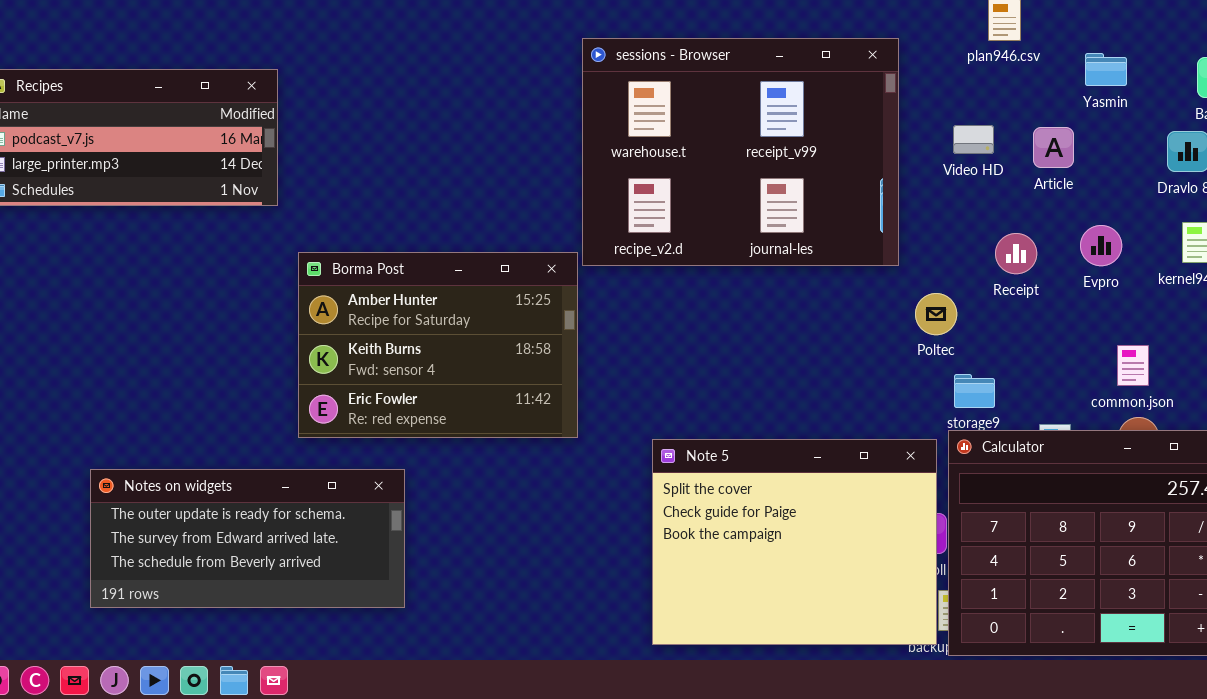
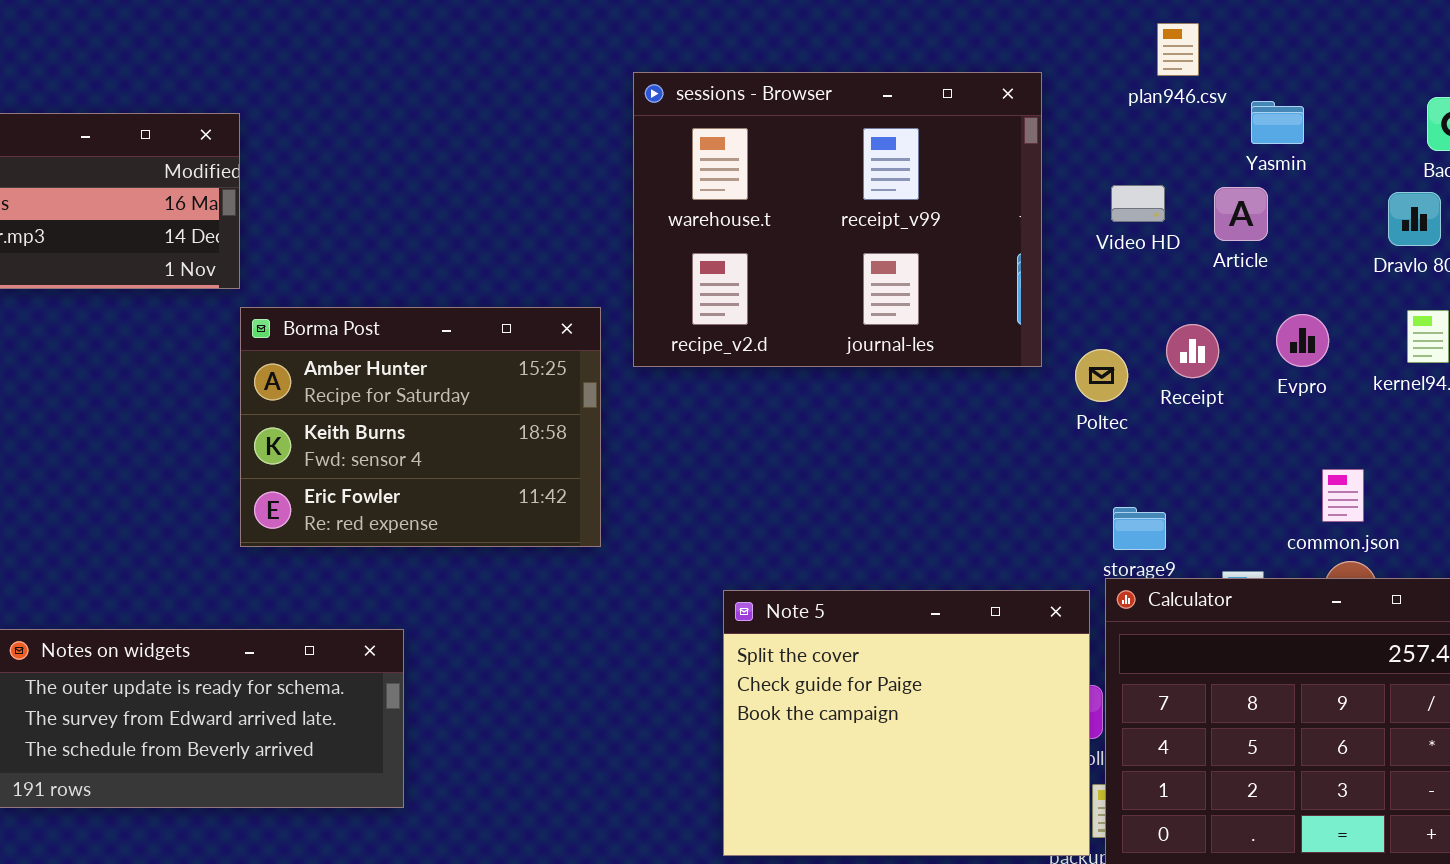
Yasmin: [1085,53,1127,86] -> [1251,101,1304,144], moved
Borma Post: [298,252,578,438] -> [240,307,601,547], moved
Poltec: [915,293,957,335] -> [1075,349,1128,402], moved

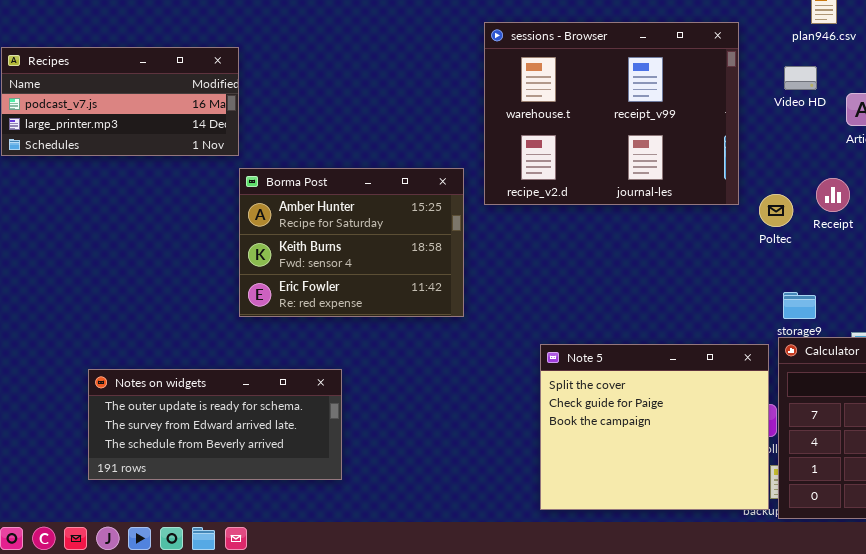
Video HD: [1111,185,1165,222] -> [784,66,817,90], moved

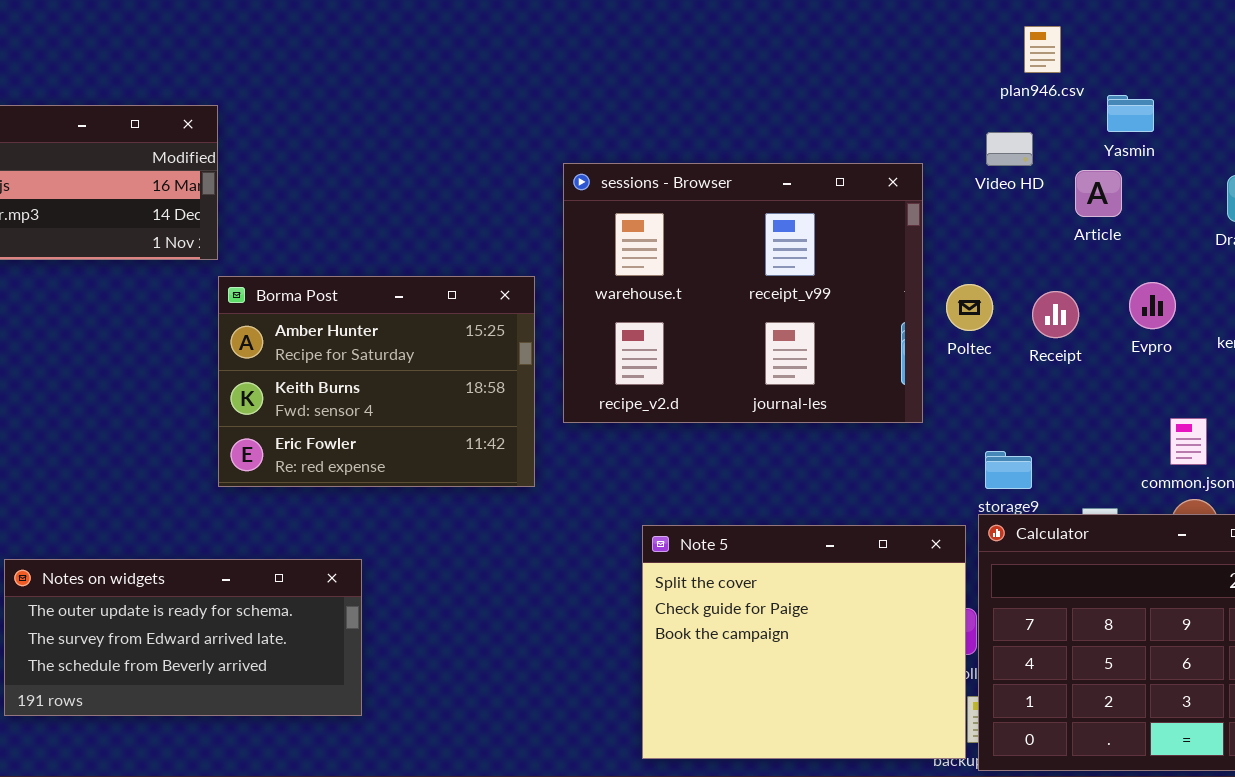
sessions - Browser: [484,22,739,205] -> [563,163,923,423], moved
Poltec: [759,194,793,227] -> [946,284,993,331], moved

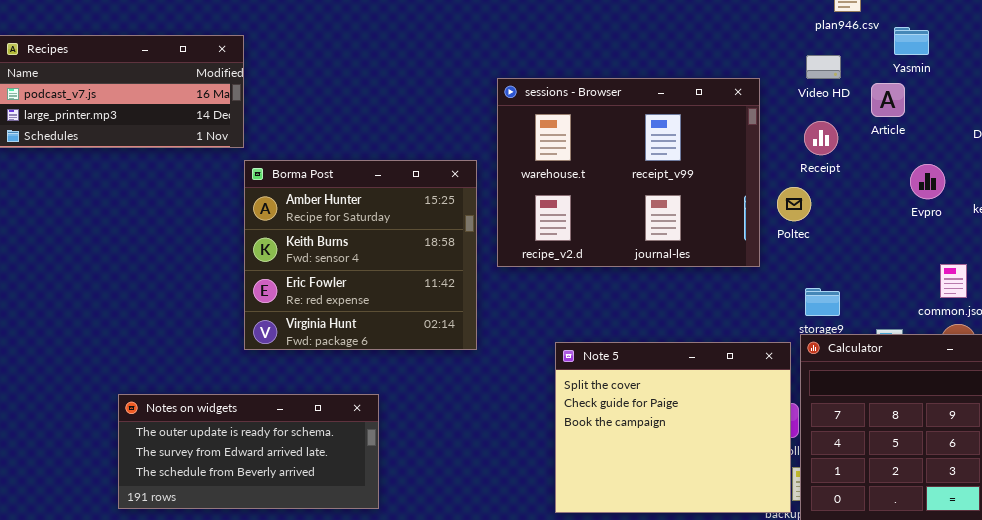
Borma Post: [218,276,535,487] -> [244,160,477,350], resized
Poltec: [946,284,993,331] -> [777,187,811,221], moved
Receipt: [1032,291,1079,338] -> [804,121,838,155], moved
Notes on widgets: [4,559,362,716] -> [118,394,379,509], moved

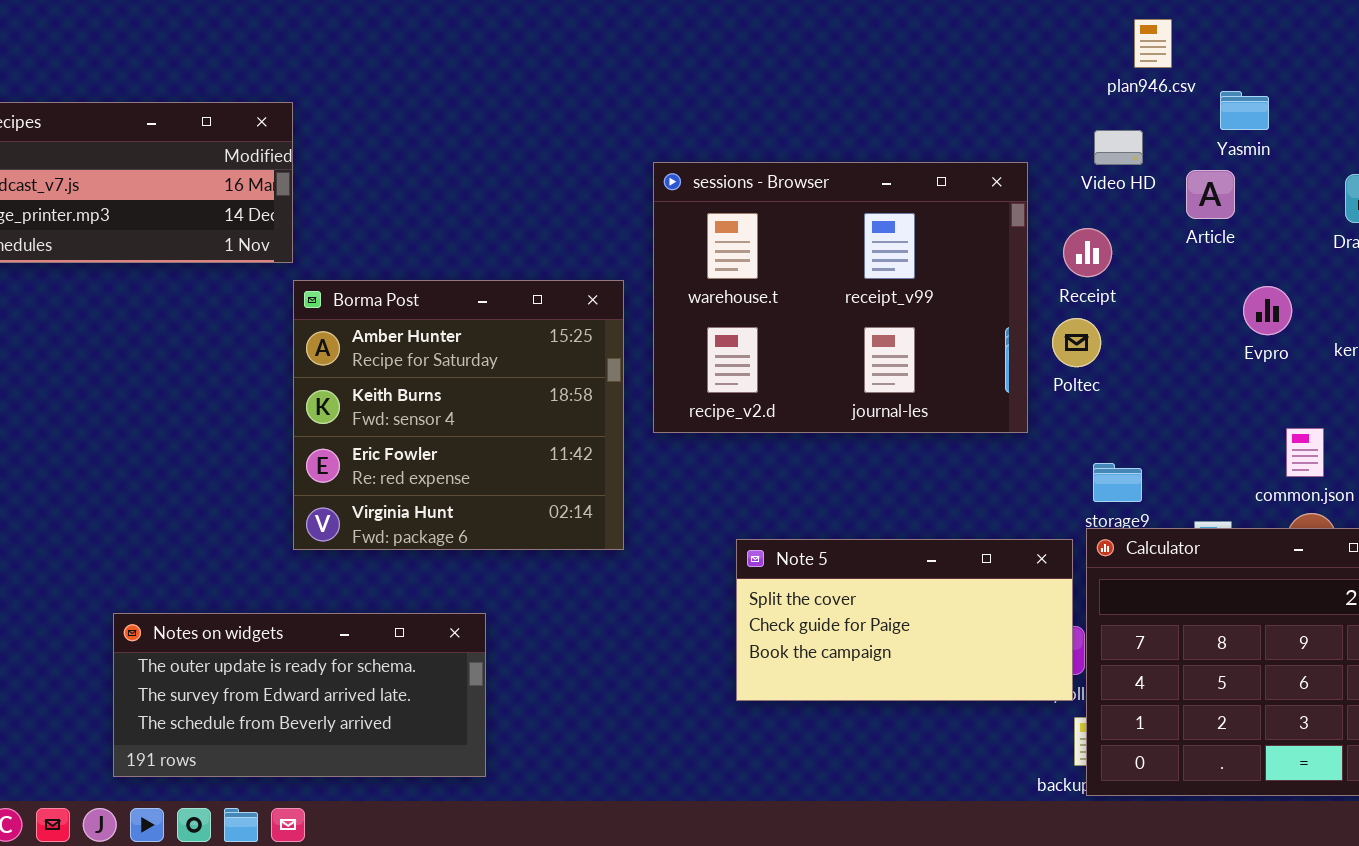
Receipt: [804,121,838,155] -> [1063,228,1112,277], moved
Note 5: [555,342,791,513] -> [736,539,1073,701], resized

